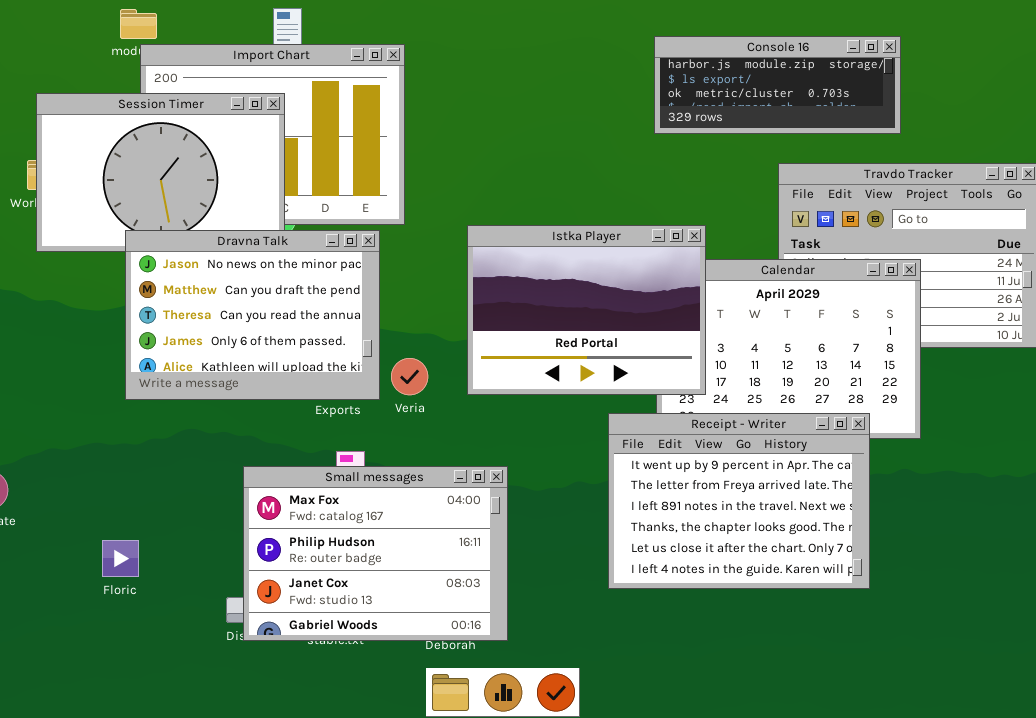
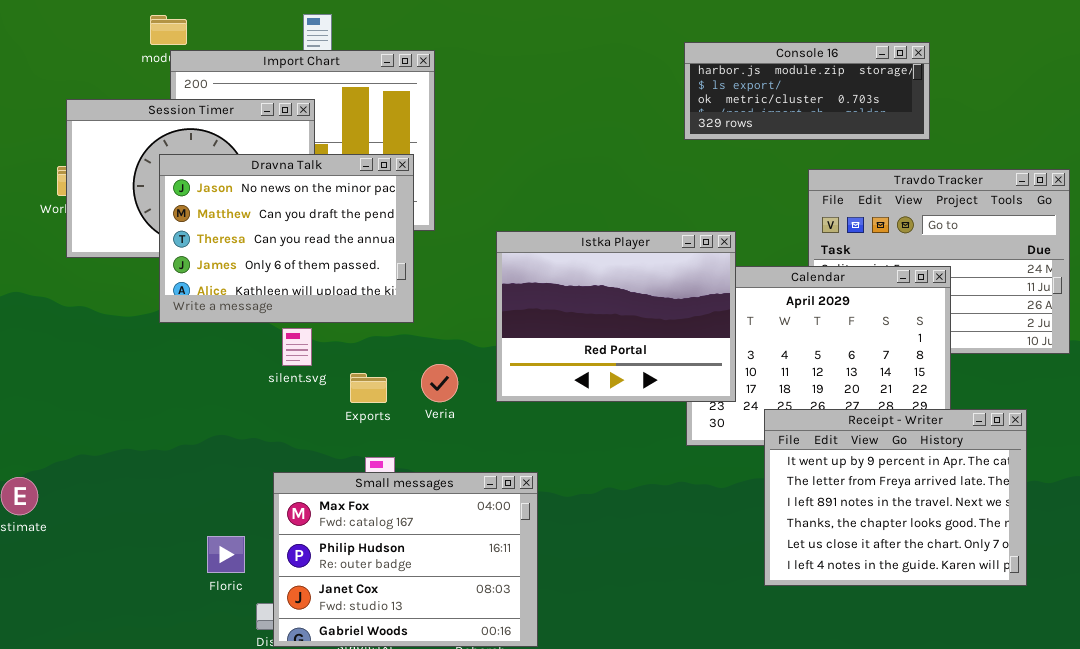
Dravna Talk: [125,230,380,400] -> [159,154,414,323], moved
Receipt - Writer: [608,413,870,589] -> [764,409,1027,586], moved
Floric: [102,540,139,577] -> [207,536,245,573], moved

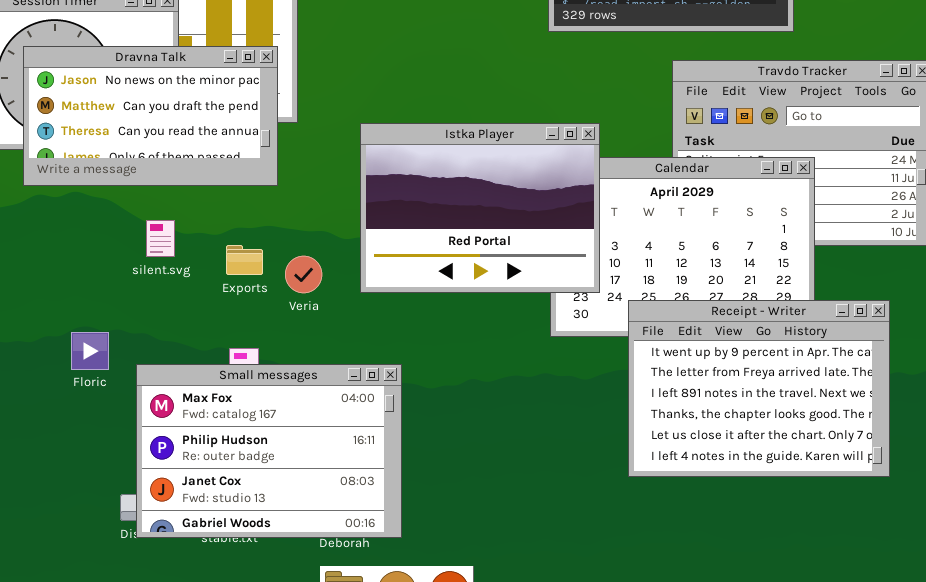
Dravna Talk: [159,154,414,323] -> [23,46,278,186], resized
Exports: [350,373,387,403] -> [226,245,263,275], moved
Floric: [207,536,245,573] -> [71,332,109,370], moved

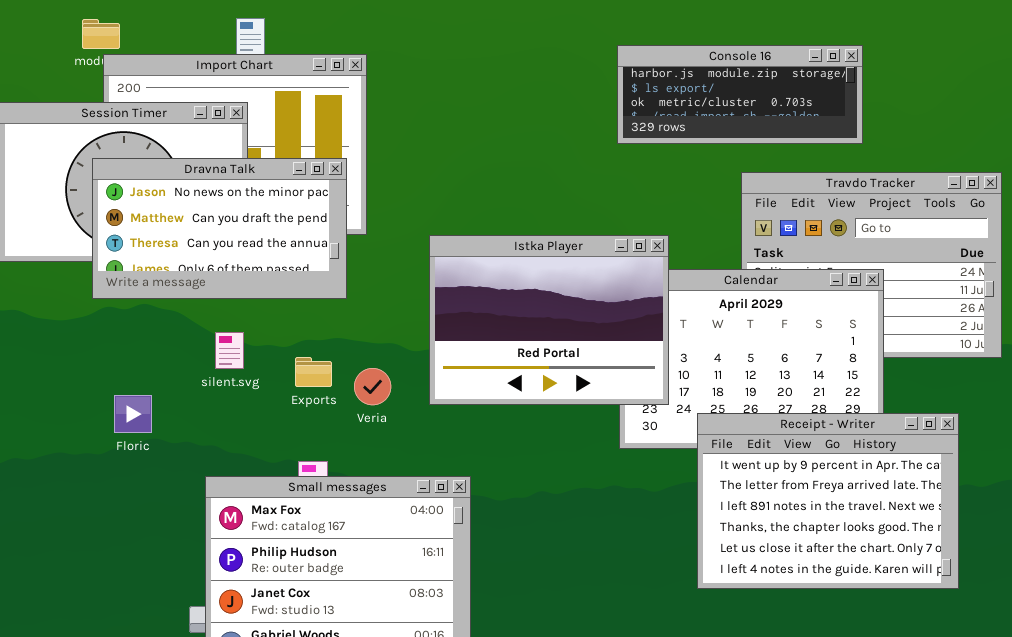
Floric: [71,332,109,370] -> [114,395,152,433], moved

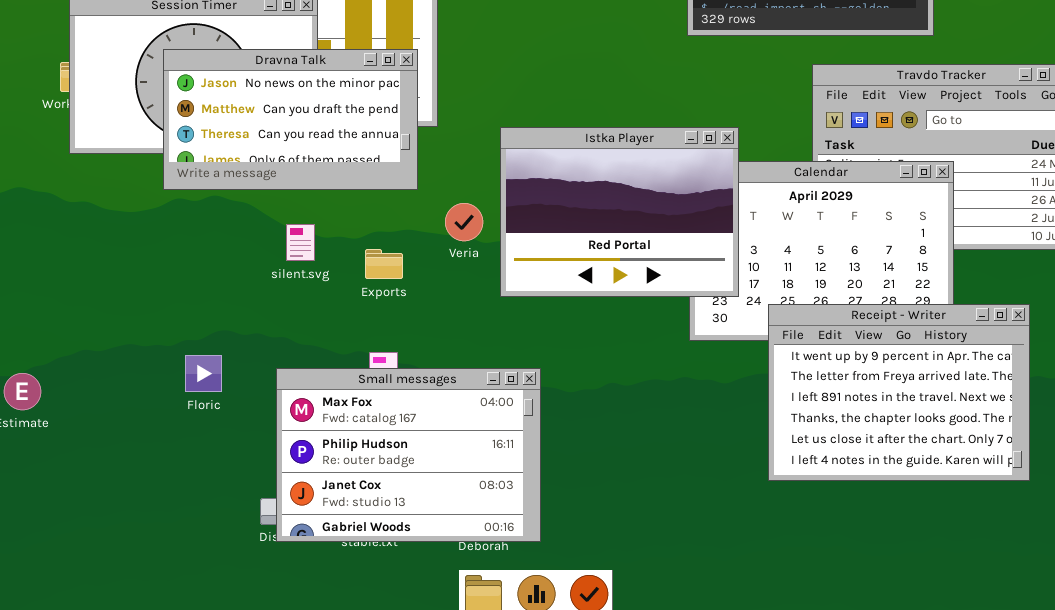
Veria: [354,368,391,405] -> [445,203,483,241], moved
Floric: [114,395,152,433] -> [185,355,222,392], moved

